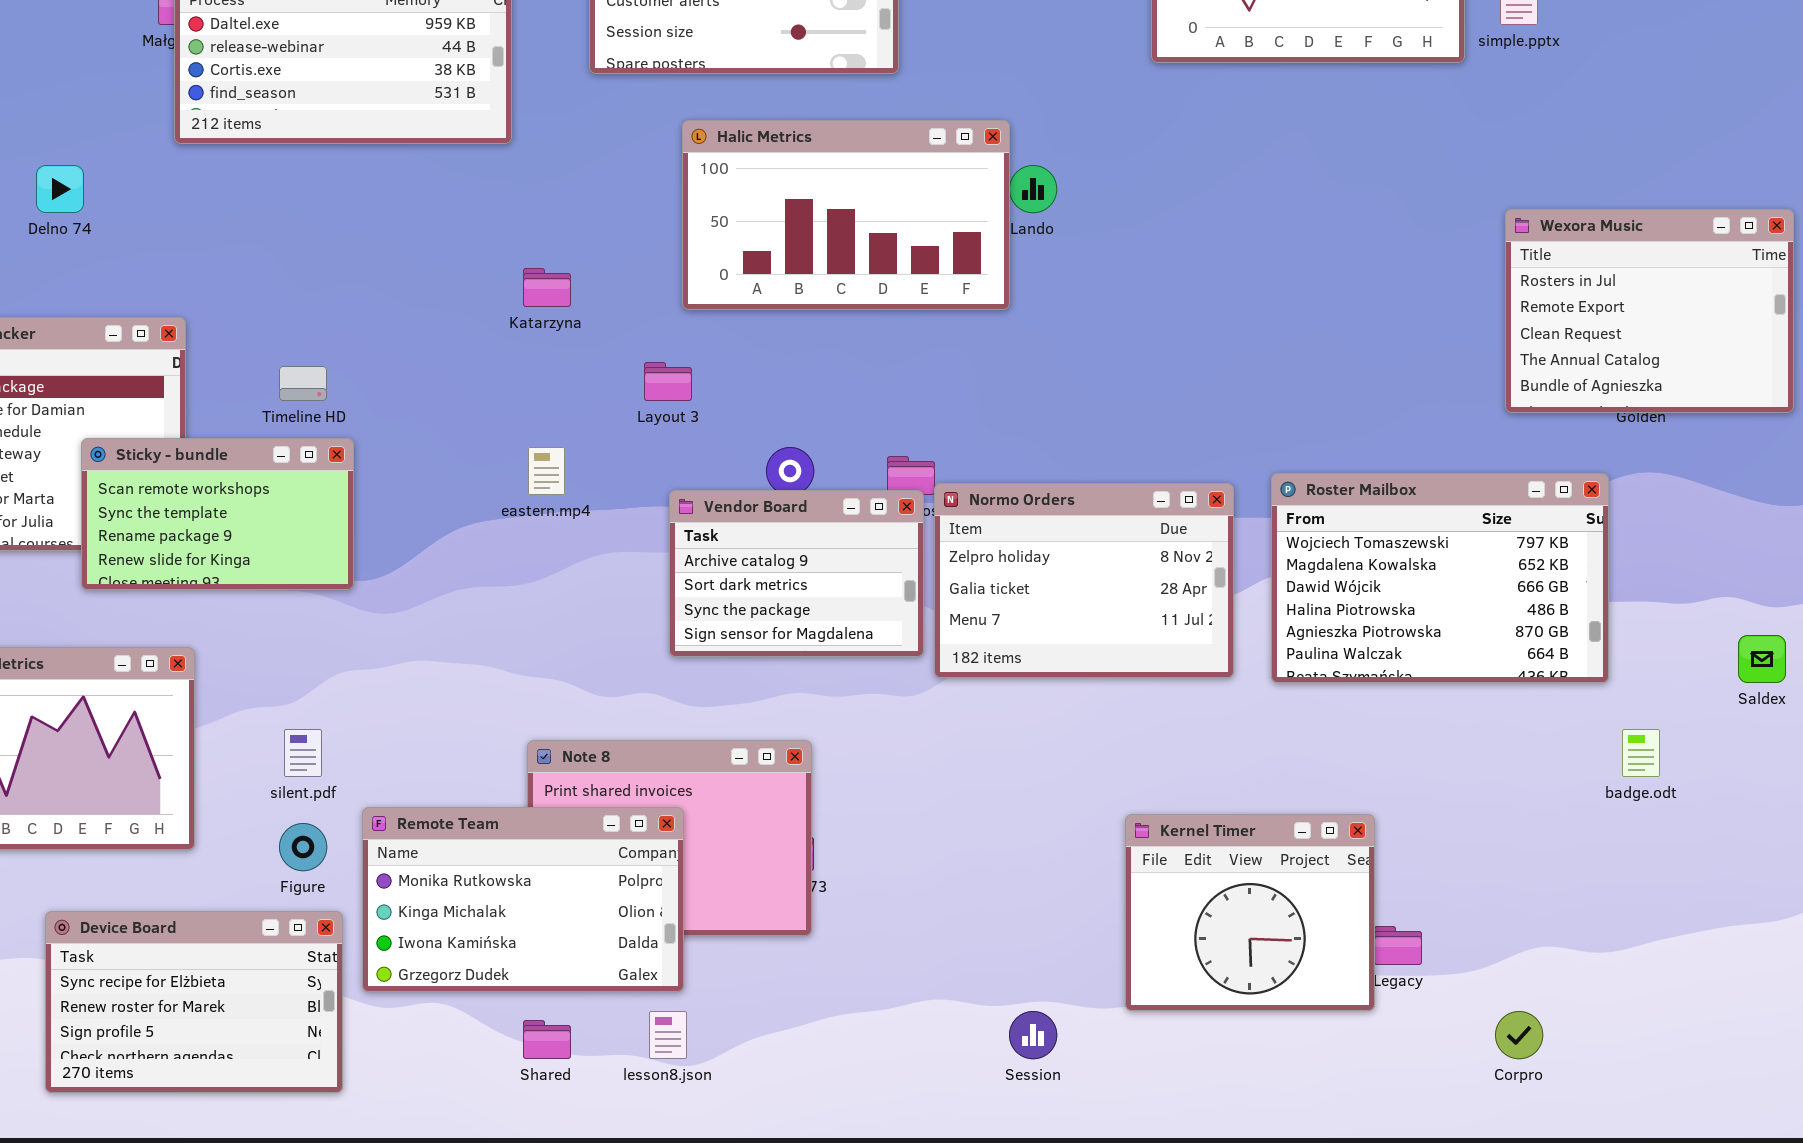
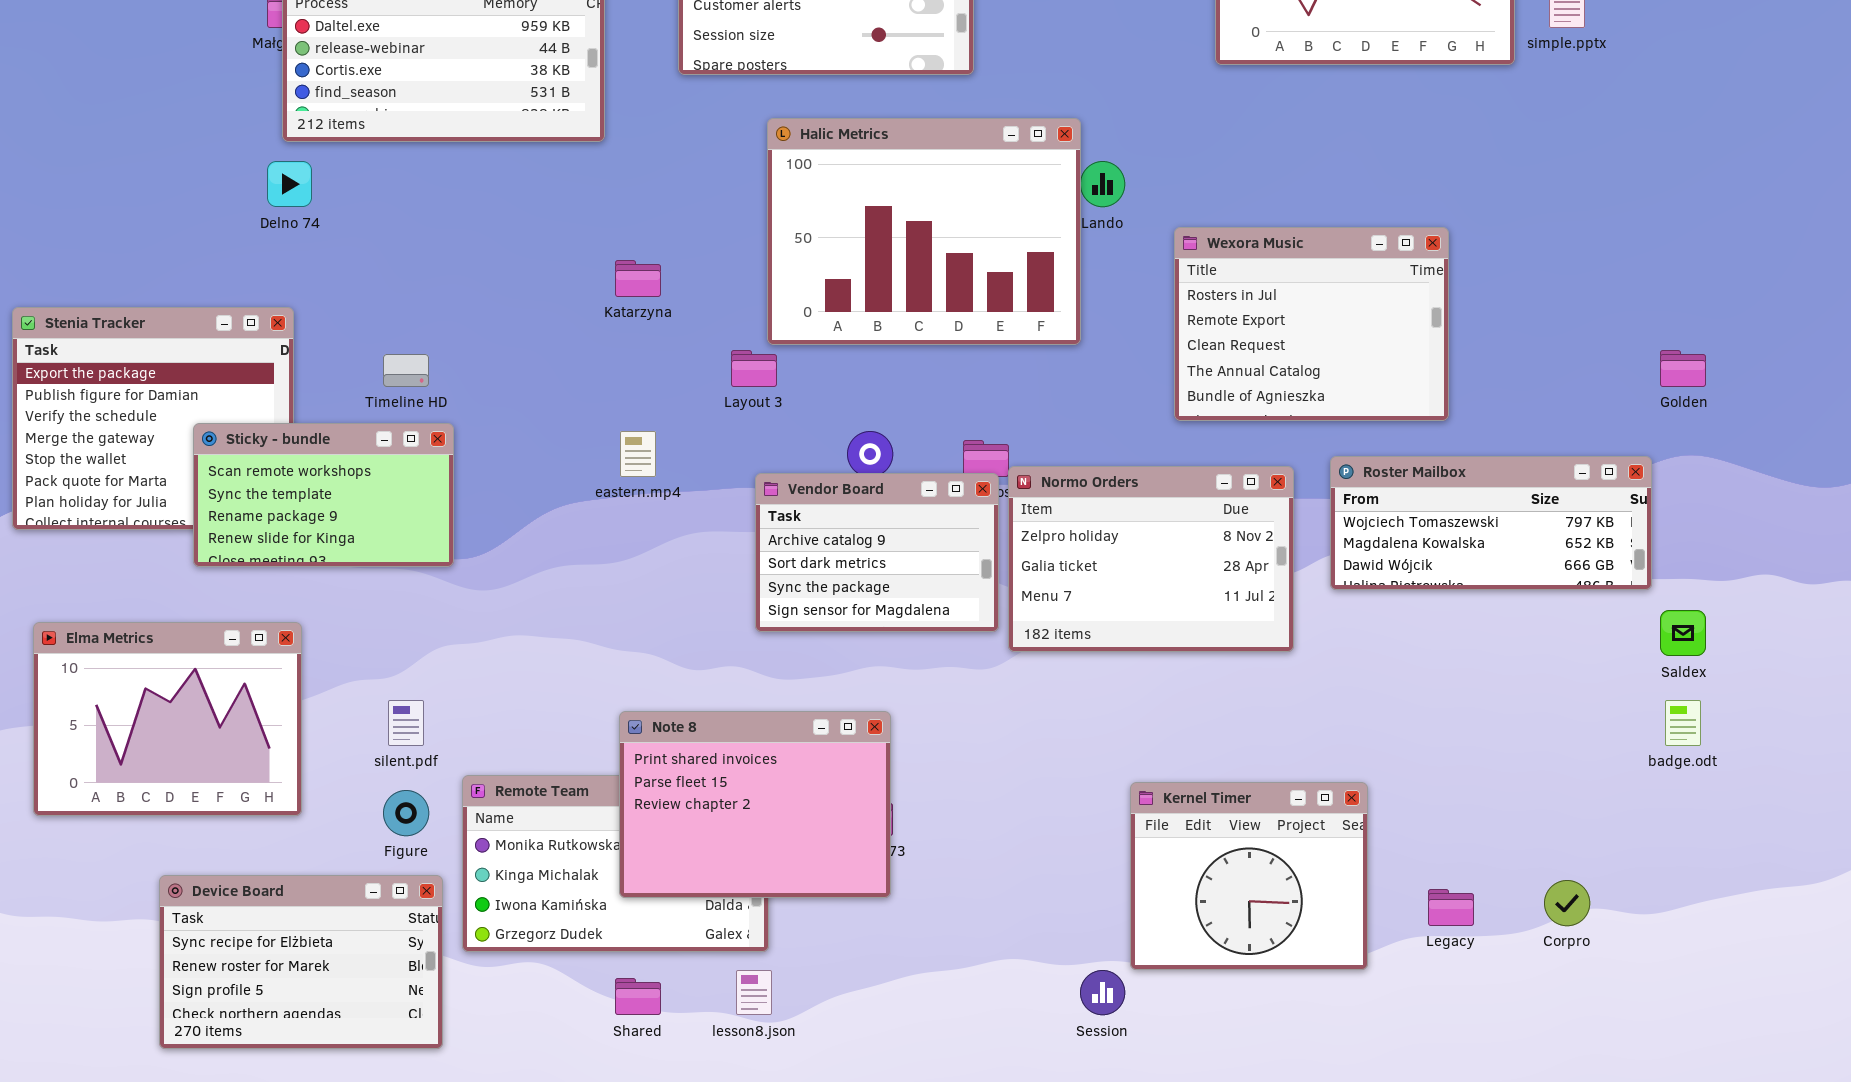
Halic Metrics: [682,120,1010,310] -> [767,118,1081,345], resized
Delno 74: [36,165,84,213] -> [267,161,312,207], moved
Wexora Music: [1505,209,1794,413] -> [1174,227,1449,421], moved
Roster Mailbox: [1271,473,1609,683] -> [1330,456,1652,590], resized
Saldex: [1738,635,1786,683] -> [1660,610,1706,656], moved
Note 8: [527,740,812,936] -> [619,711,891,898], raised
Kernel Timer: [1125,814,1375,1011] -> [1130,782,1368,970], moved
Corpro: [1495,1011,1543,1059] -> [1544,880,1590,926], moved

